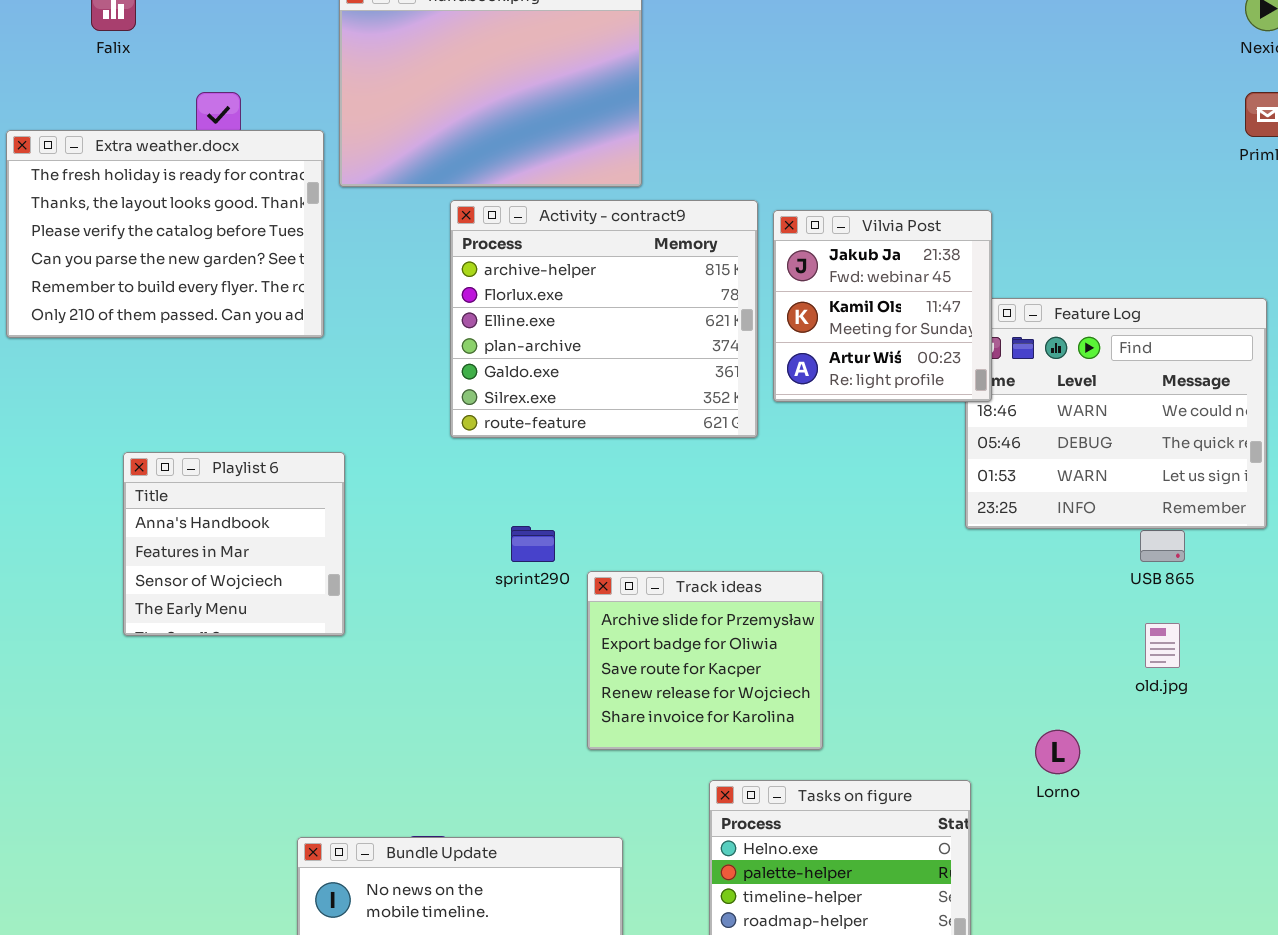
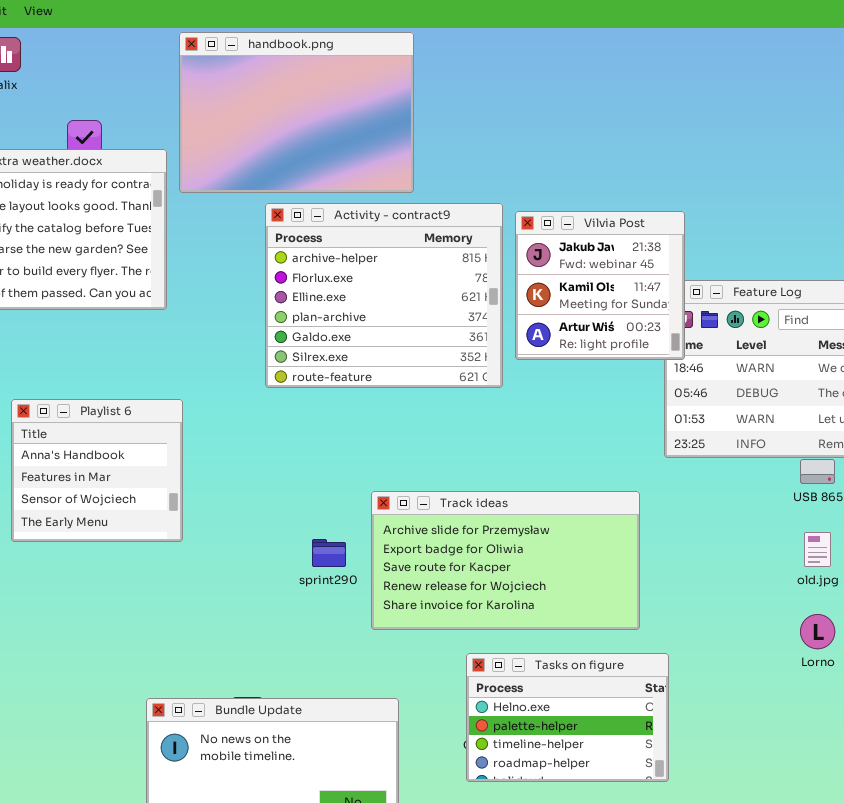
sprint290: [511,526,555,562] -> [312,539,346,567], moved
Track ideas: [587,571,823,750] -> [371,491,640,630], resized
Lorno: [1035,730,1080,774] -> [800,614,835,649], moved

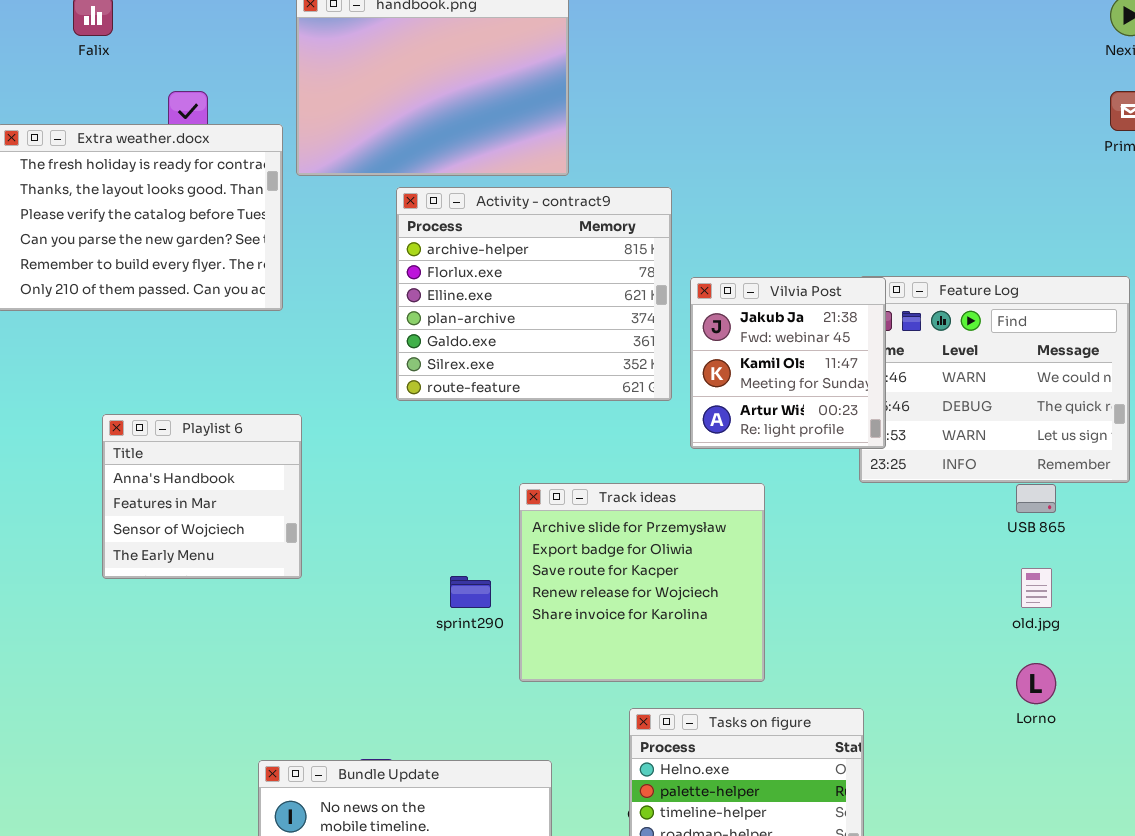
Vilvia Post: [515,211,685,360] -> [690,277,886,449], moved
Track ideas: [371,491,640,630] -> [519,483,765,682], resized

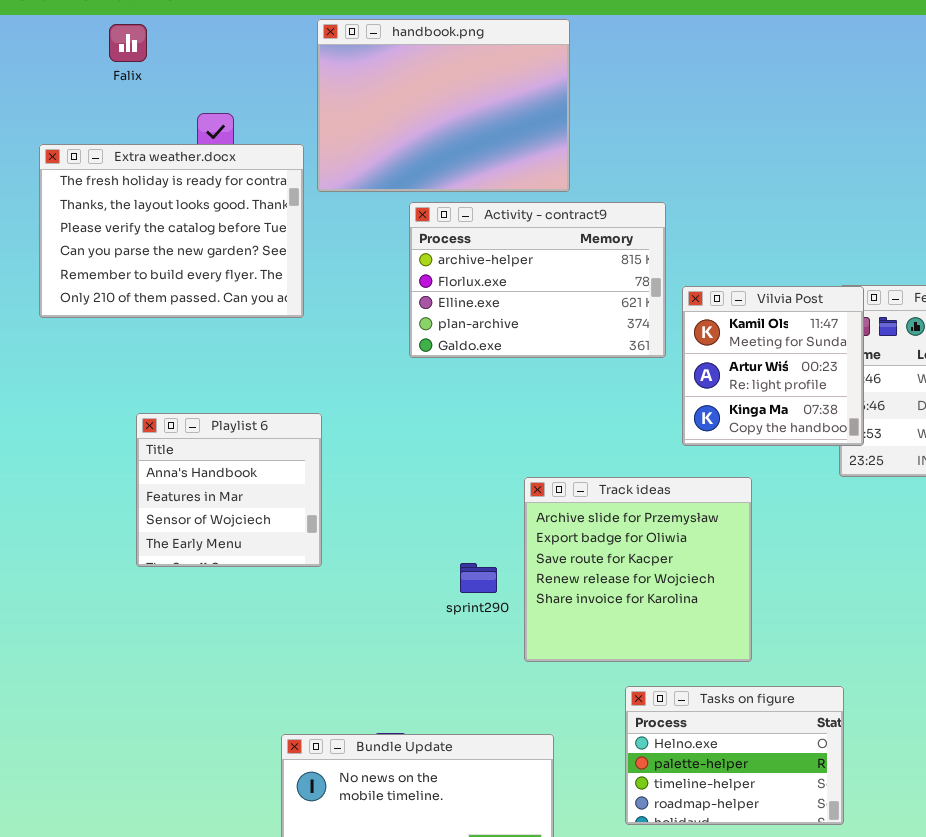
Activity - contract9: [396,187,672,401] -> [409,202,666,358], resized
Vilvia Post: [690,277,886,449] -> [682,286,864,446], scrolled down 1 row

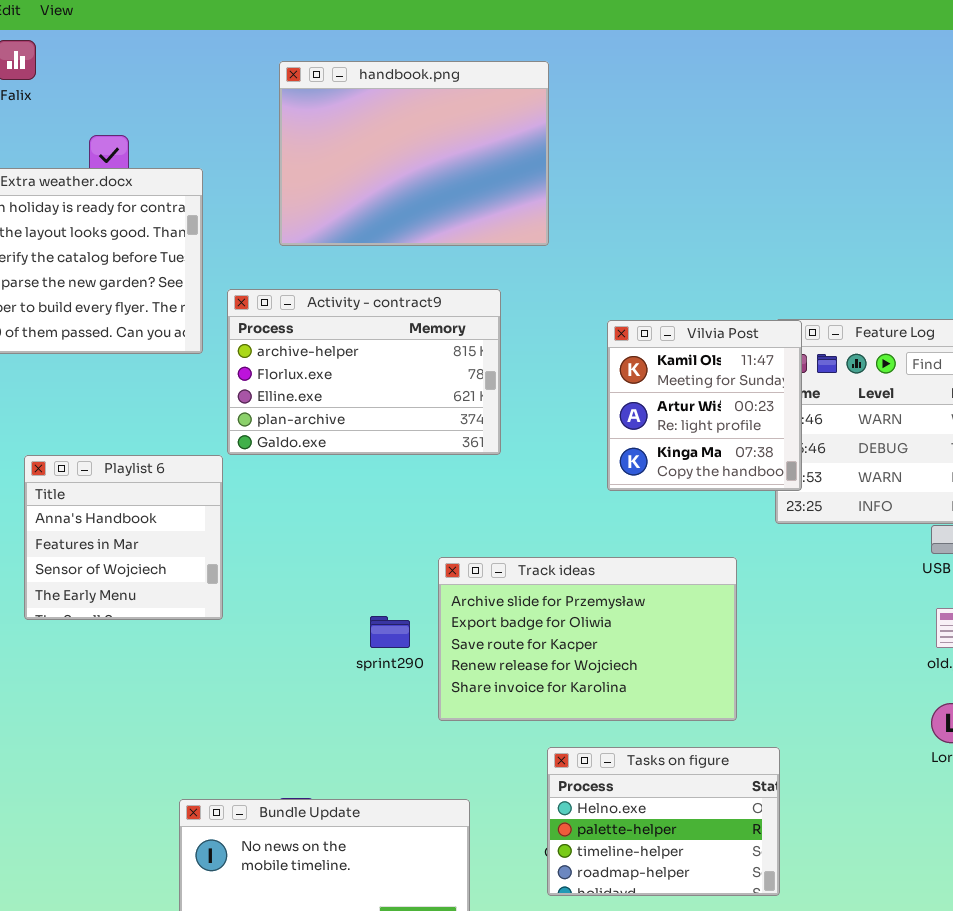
handbook.png: [317,19,570,192] -> [279,61,549,246], moved
Activity - contract9: [409,202,666,358] -> [227,289,501,455], moved
Track ideas: [524,477,752,662] -> [438,557,737,721], resized

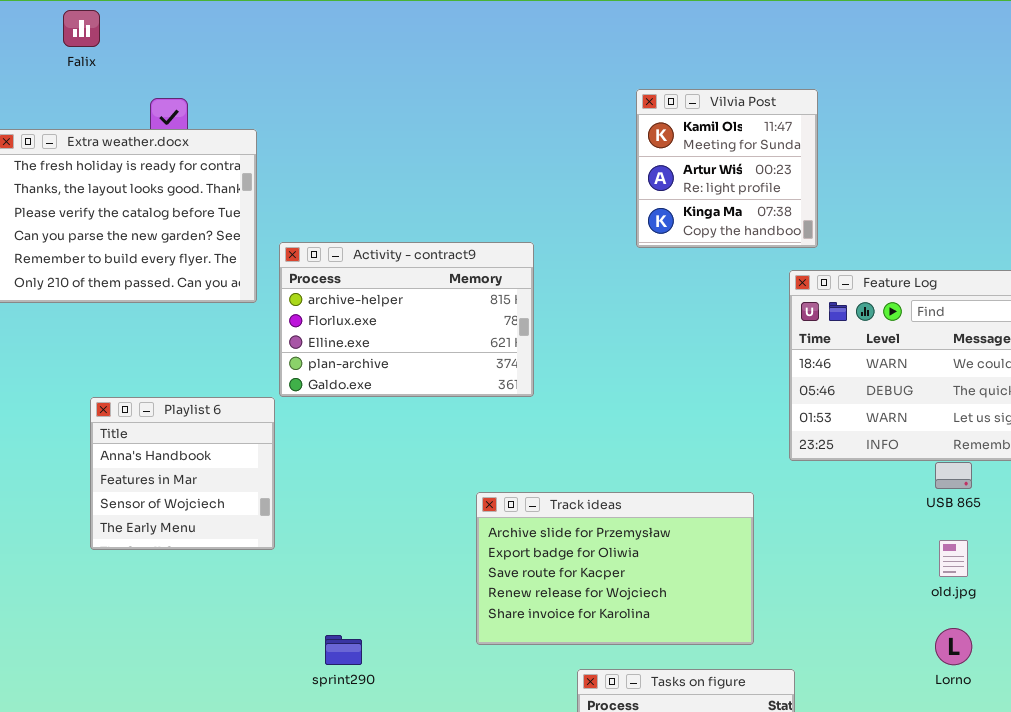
handbook.png: [279,61,549,246] -> none, closed
Vilvia Post: [607,320,802,491] -> [636,89,818,248], moved
sprint290: [370,616,410,648] -> [325,635,362,665], moved

